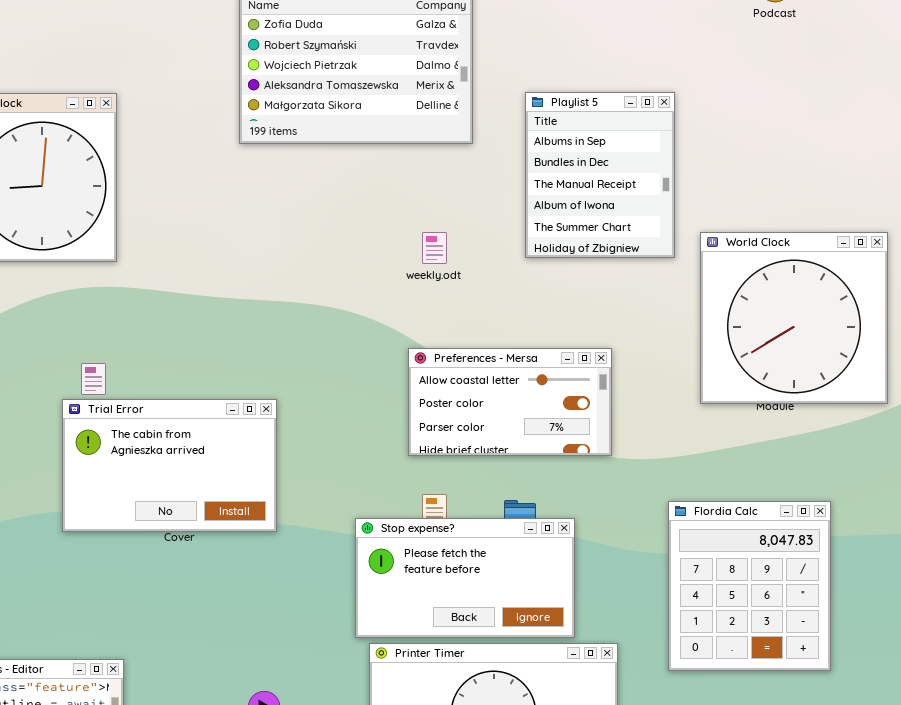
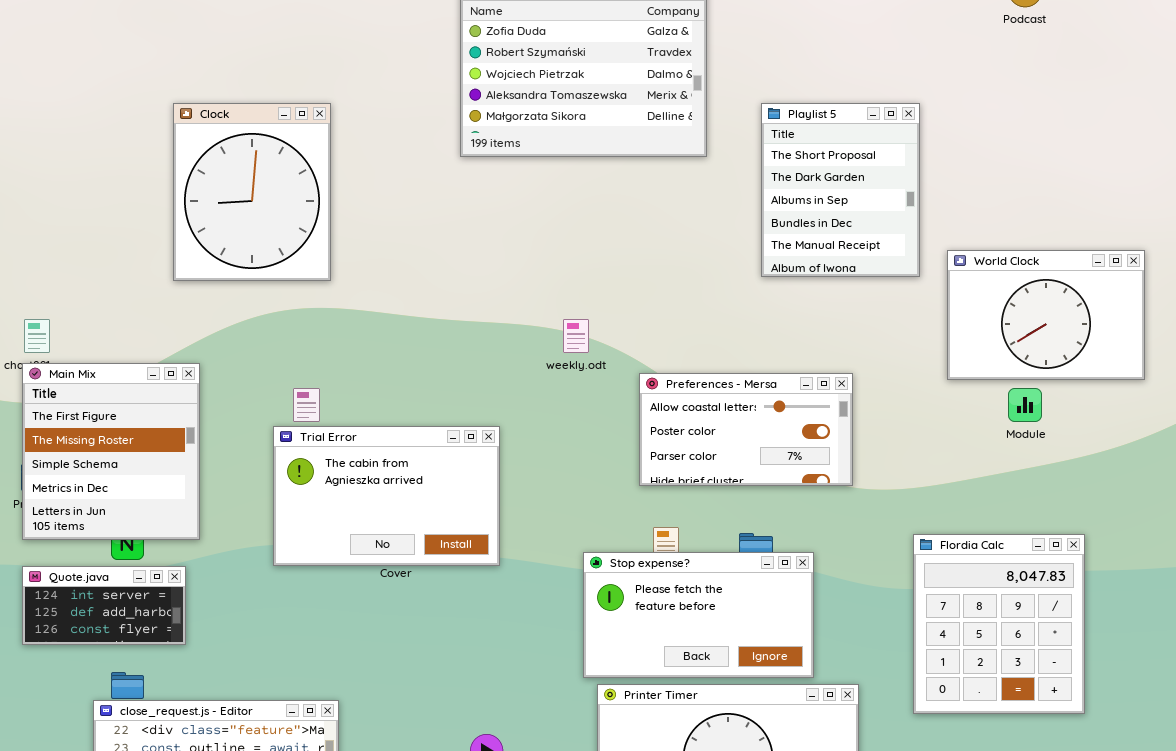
Playlist 5: [525,92,675,258] -> [761,103,920,277], scrolled up 2 rows
weekly.odt: [422,232,447,264] -> [563,319,589,353], moved
World Clock: [700,232,888,404] -> [947,250,1145,380], resized

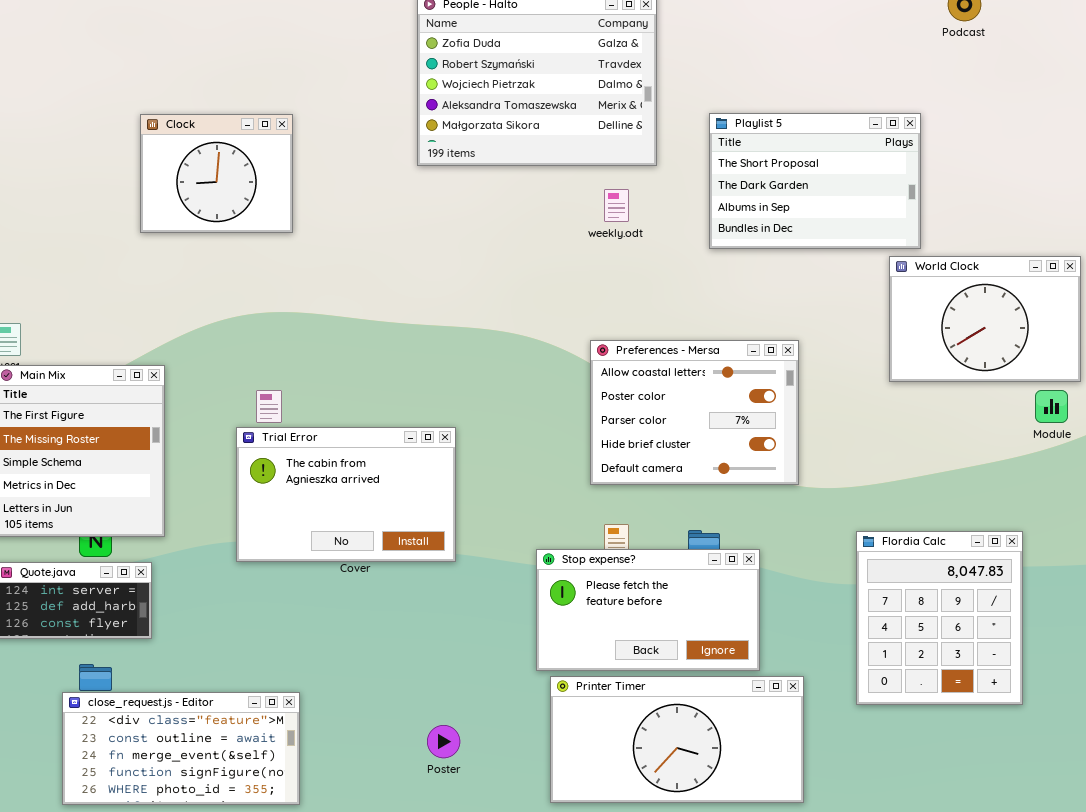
Playlist 5: [761,103,920,277] -> [709,113,921,249], resized
Clock: [173,103,331,281] -> [140,114,293,233], resized
weekly.odt: [563,319,589,353] -> [604,189,629,222], moved
Preferences - Mersa: [639,373,853,486] -> [590,340,799,485], resized
Module: [1008,388,1042,422] -> [1035,390,1068,423], moved

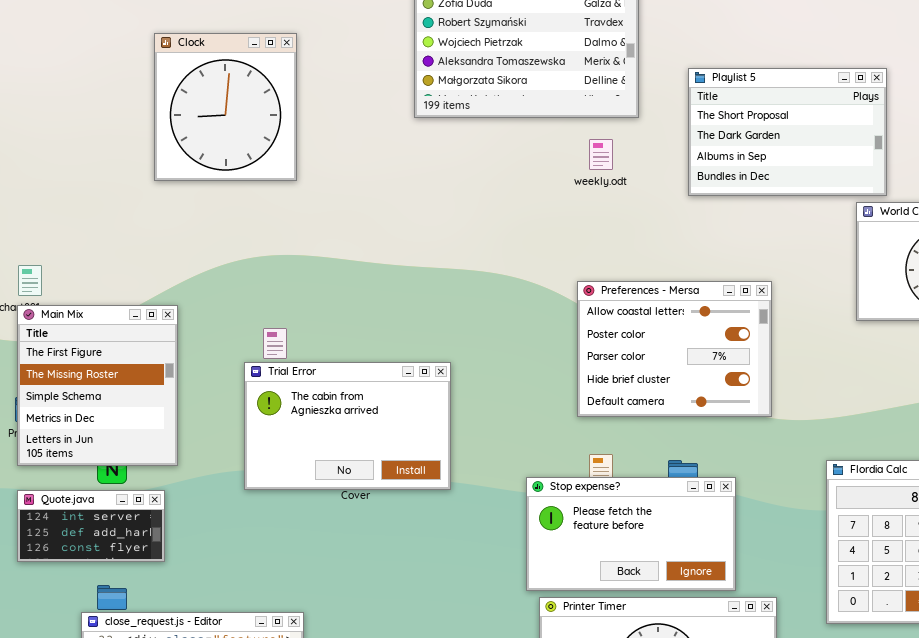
Clock: [140,114,293,233] -> [154,33,297,181], resized

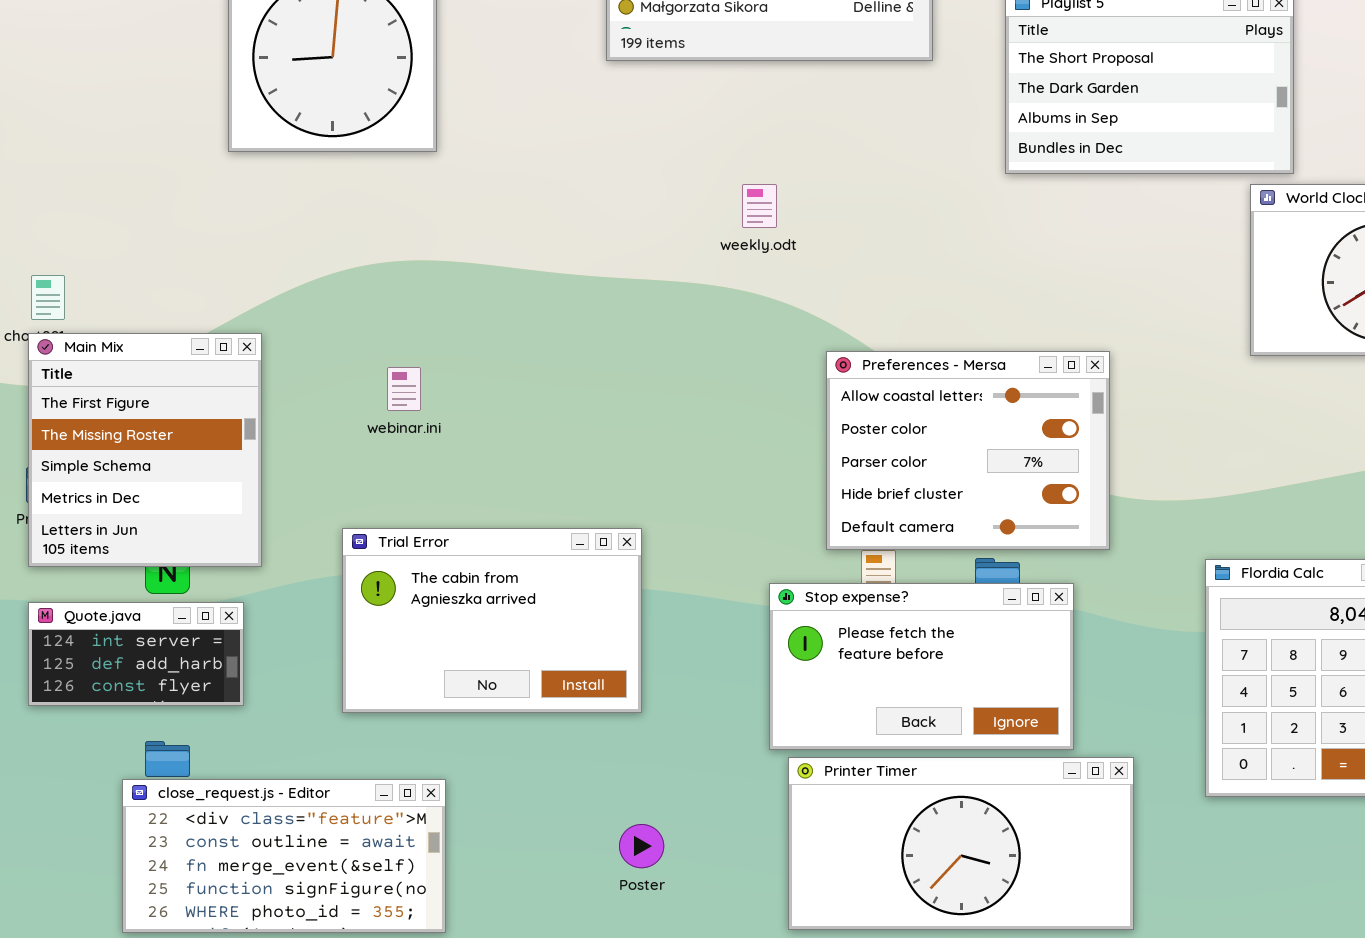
weekly.odt: [589,139,613,170] -> [742,184,777,228], moved
Preferences - Mersa: [577,281,772,417] -> [826,351,1110,550], moved
Trial Error: [244,362,451,490] -> [342,528,642,713], moved

